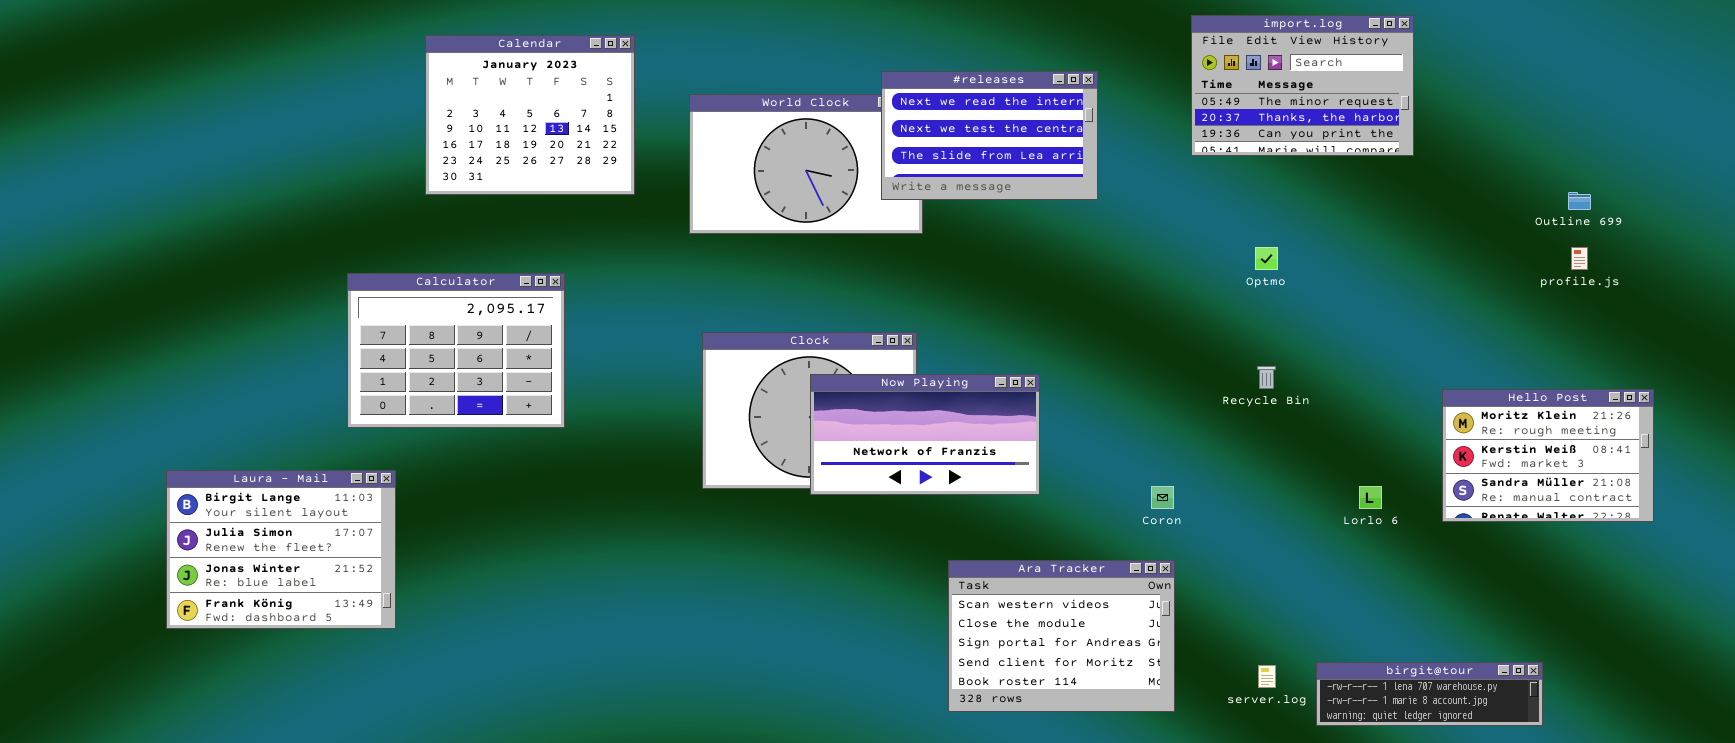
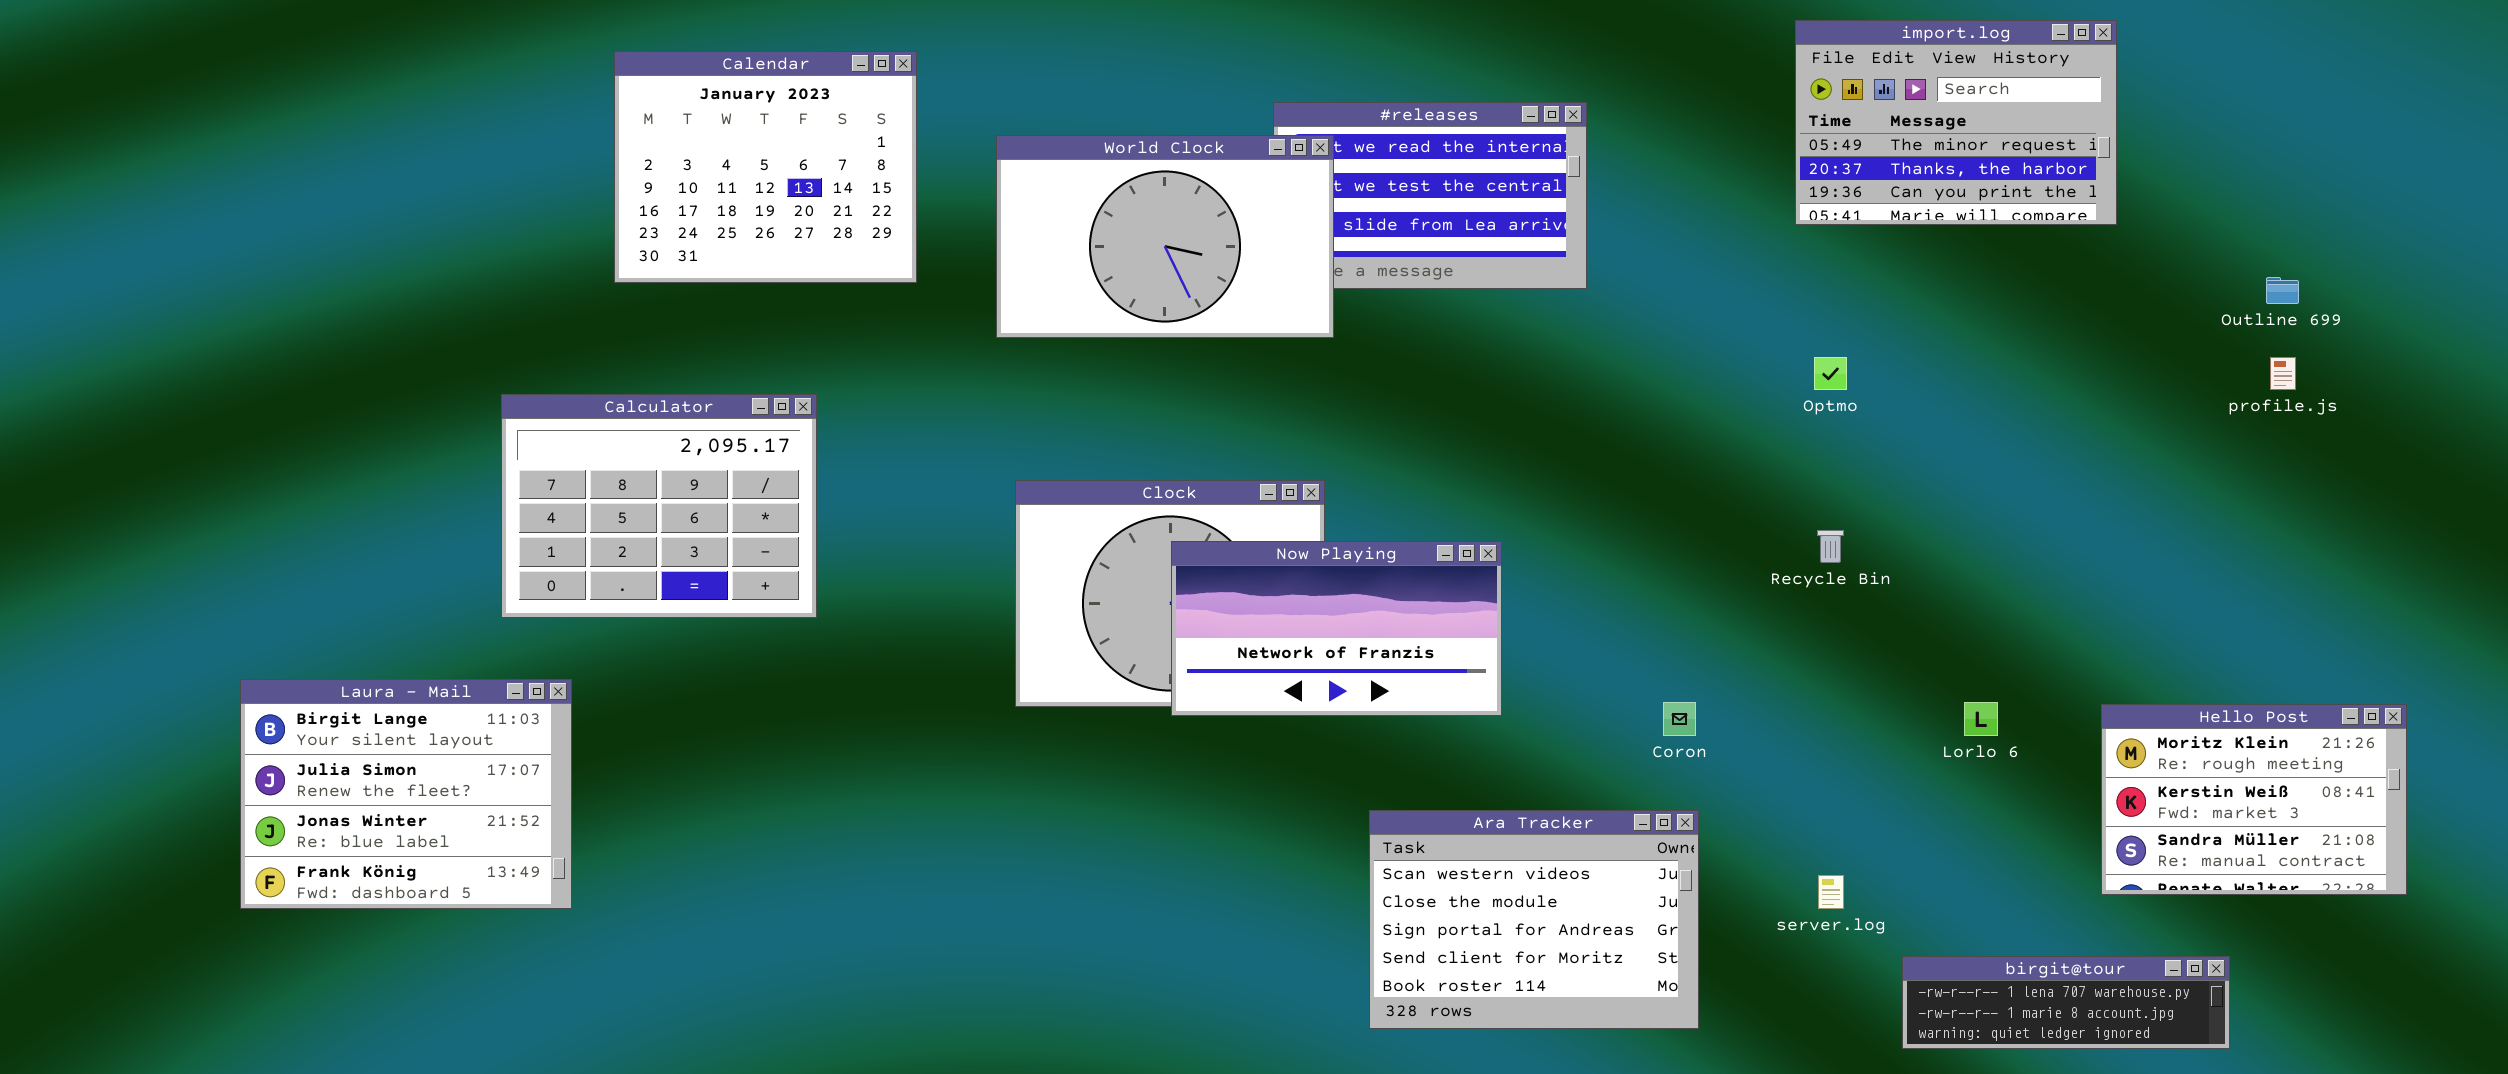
import.log: [1191,15,1414,156] -> [1795,20,2117,225], moved
World Clock: [689,94,923,234] -> [996,135,1334,338], raised
Hello Post: [1442,389,1654,522] -> [2101,704,2407,895], moved
server.log: [1258,665,1276,688] -> [1818,875,1844,909], moved

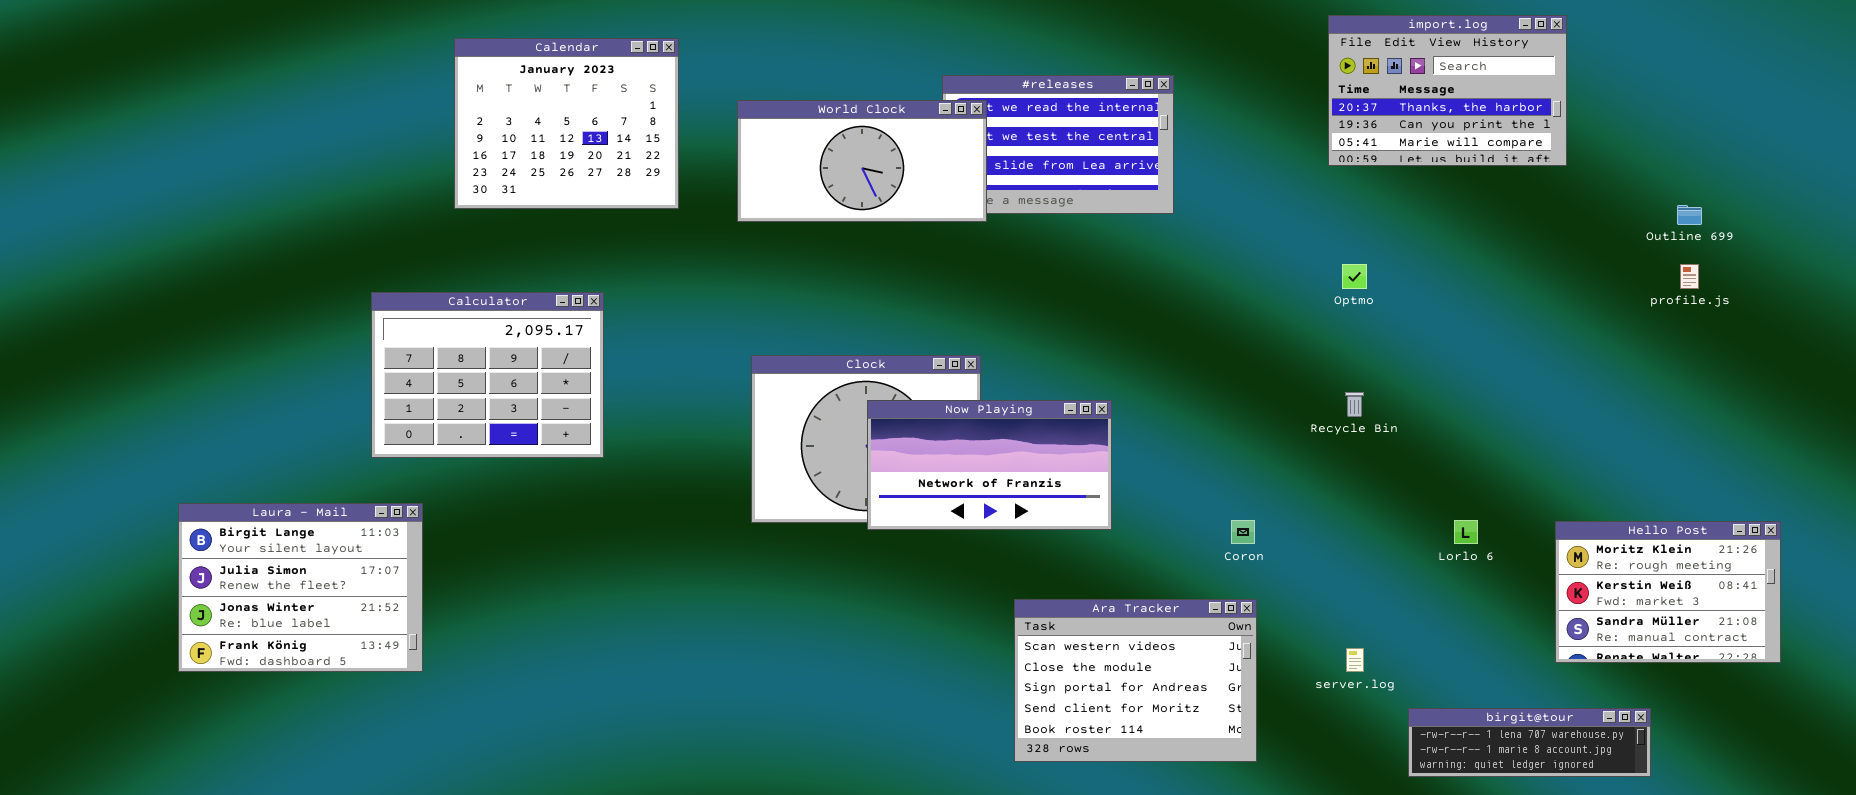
import.log: [1795,20,2117,225] -> [1328,15,1567,166], scrolled down 1 row
World Clock: [996,135,1334,338] -> [737,100,987,222], resized

